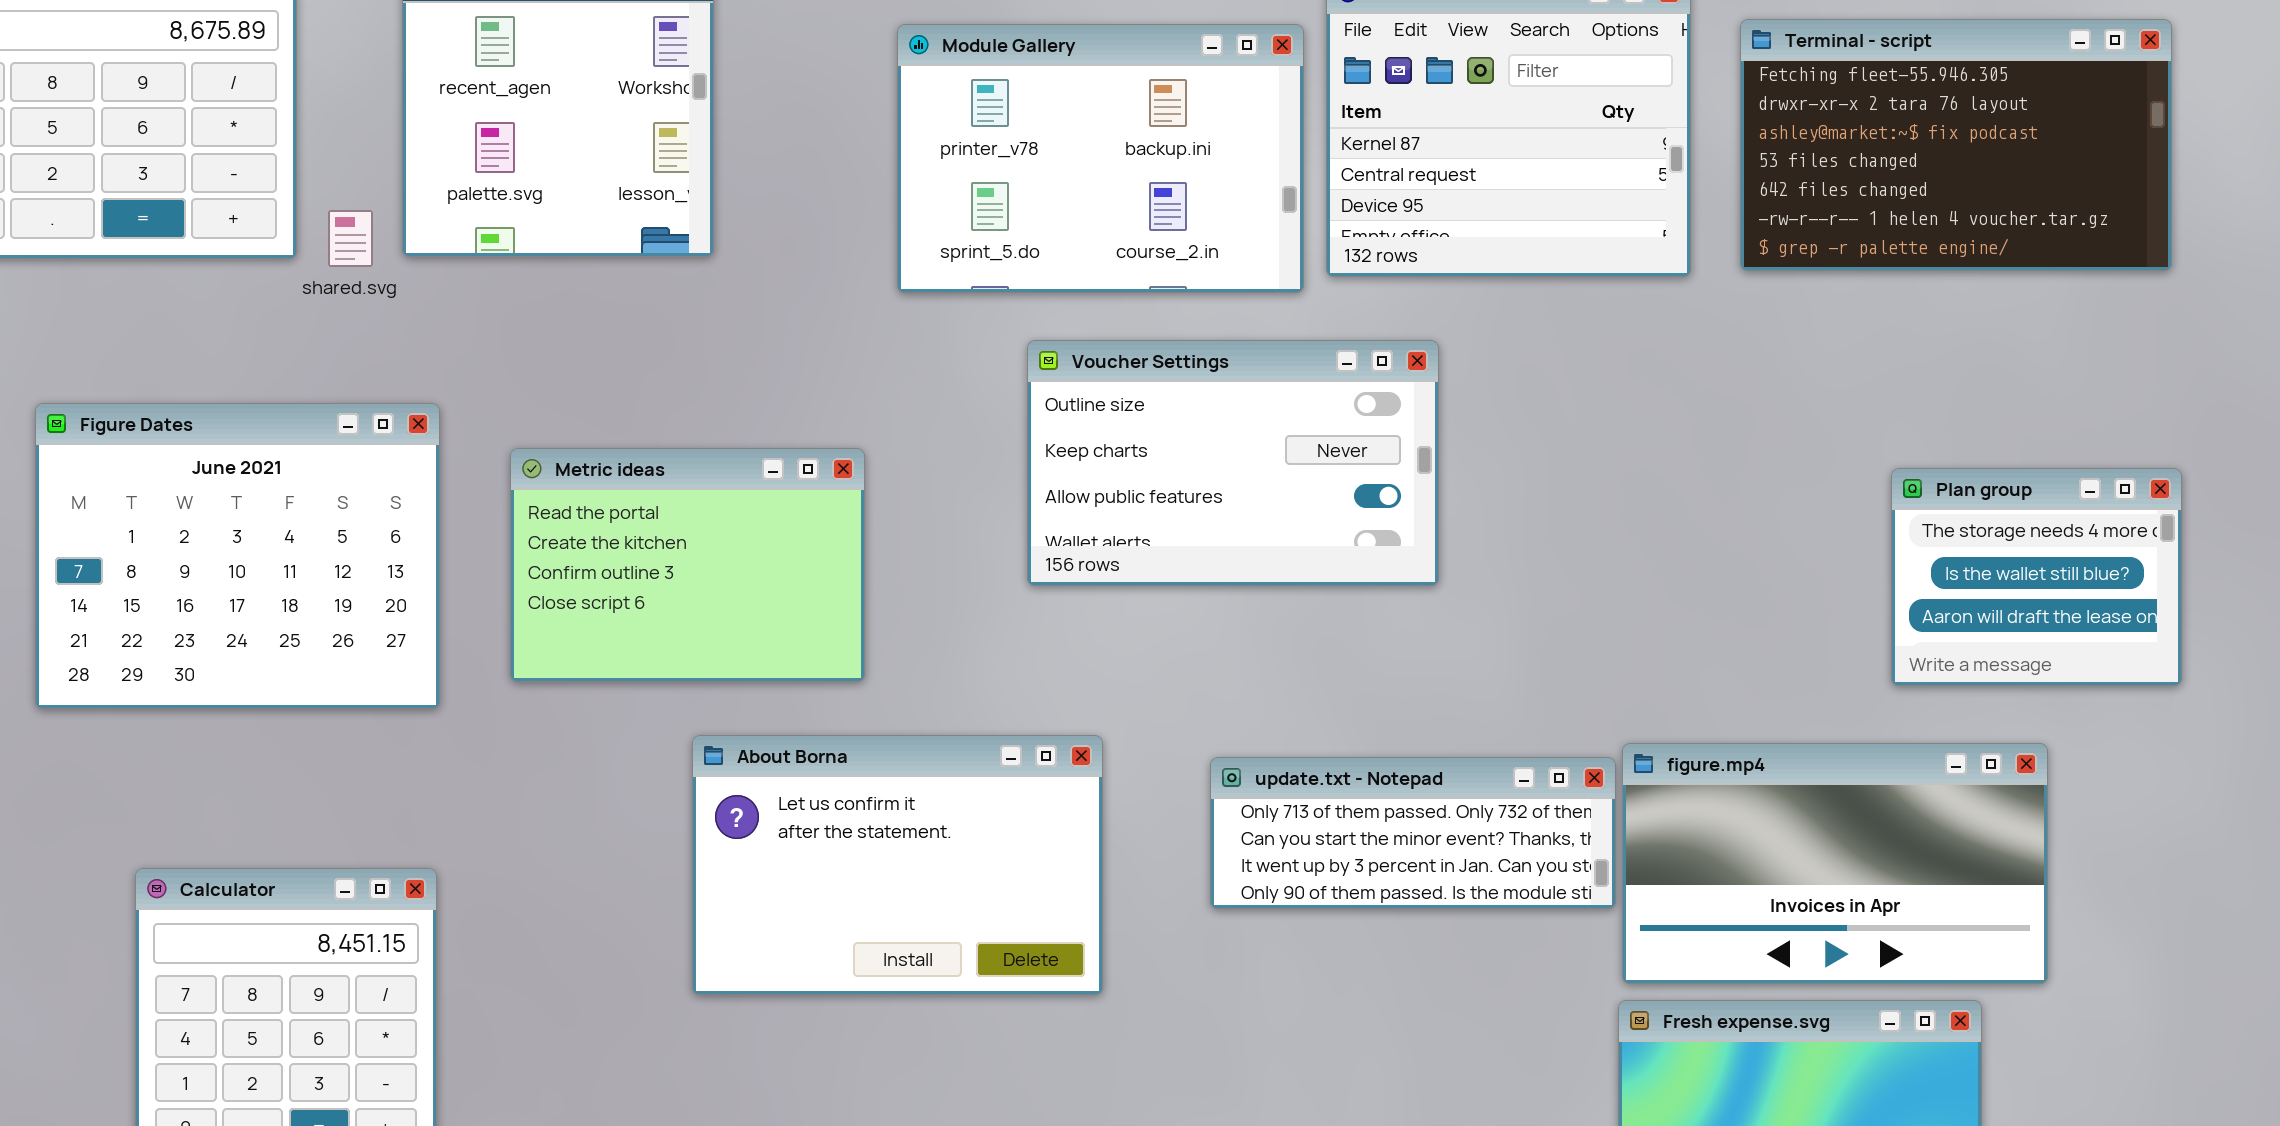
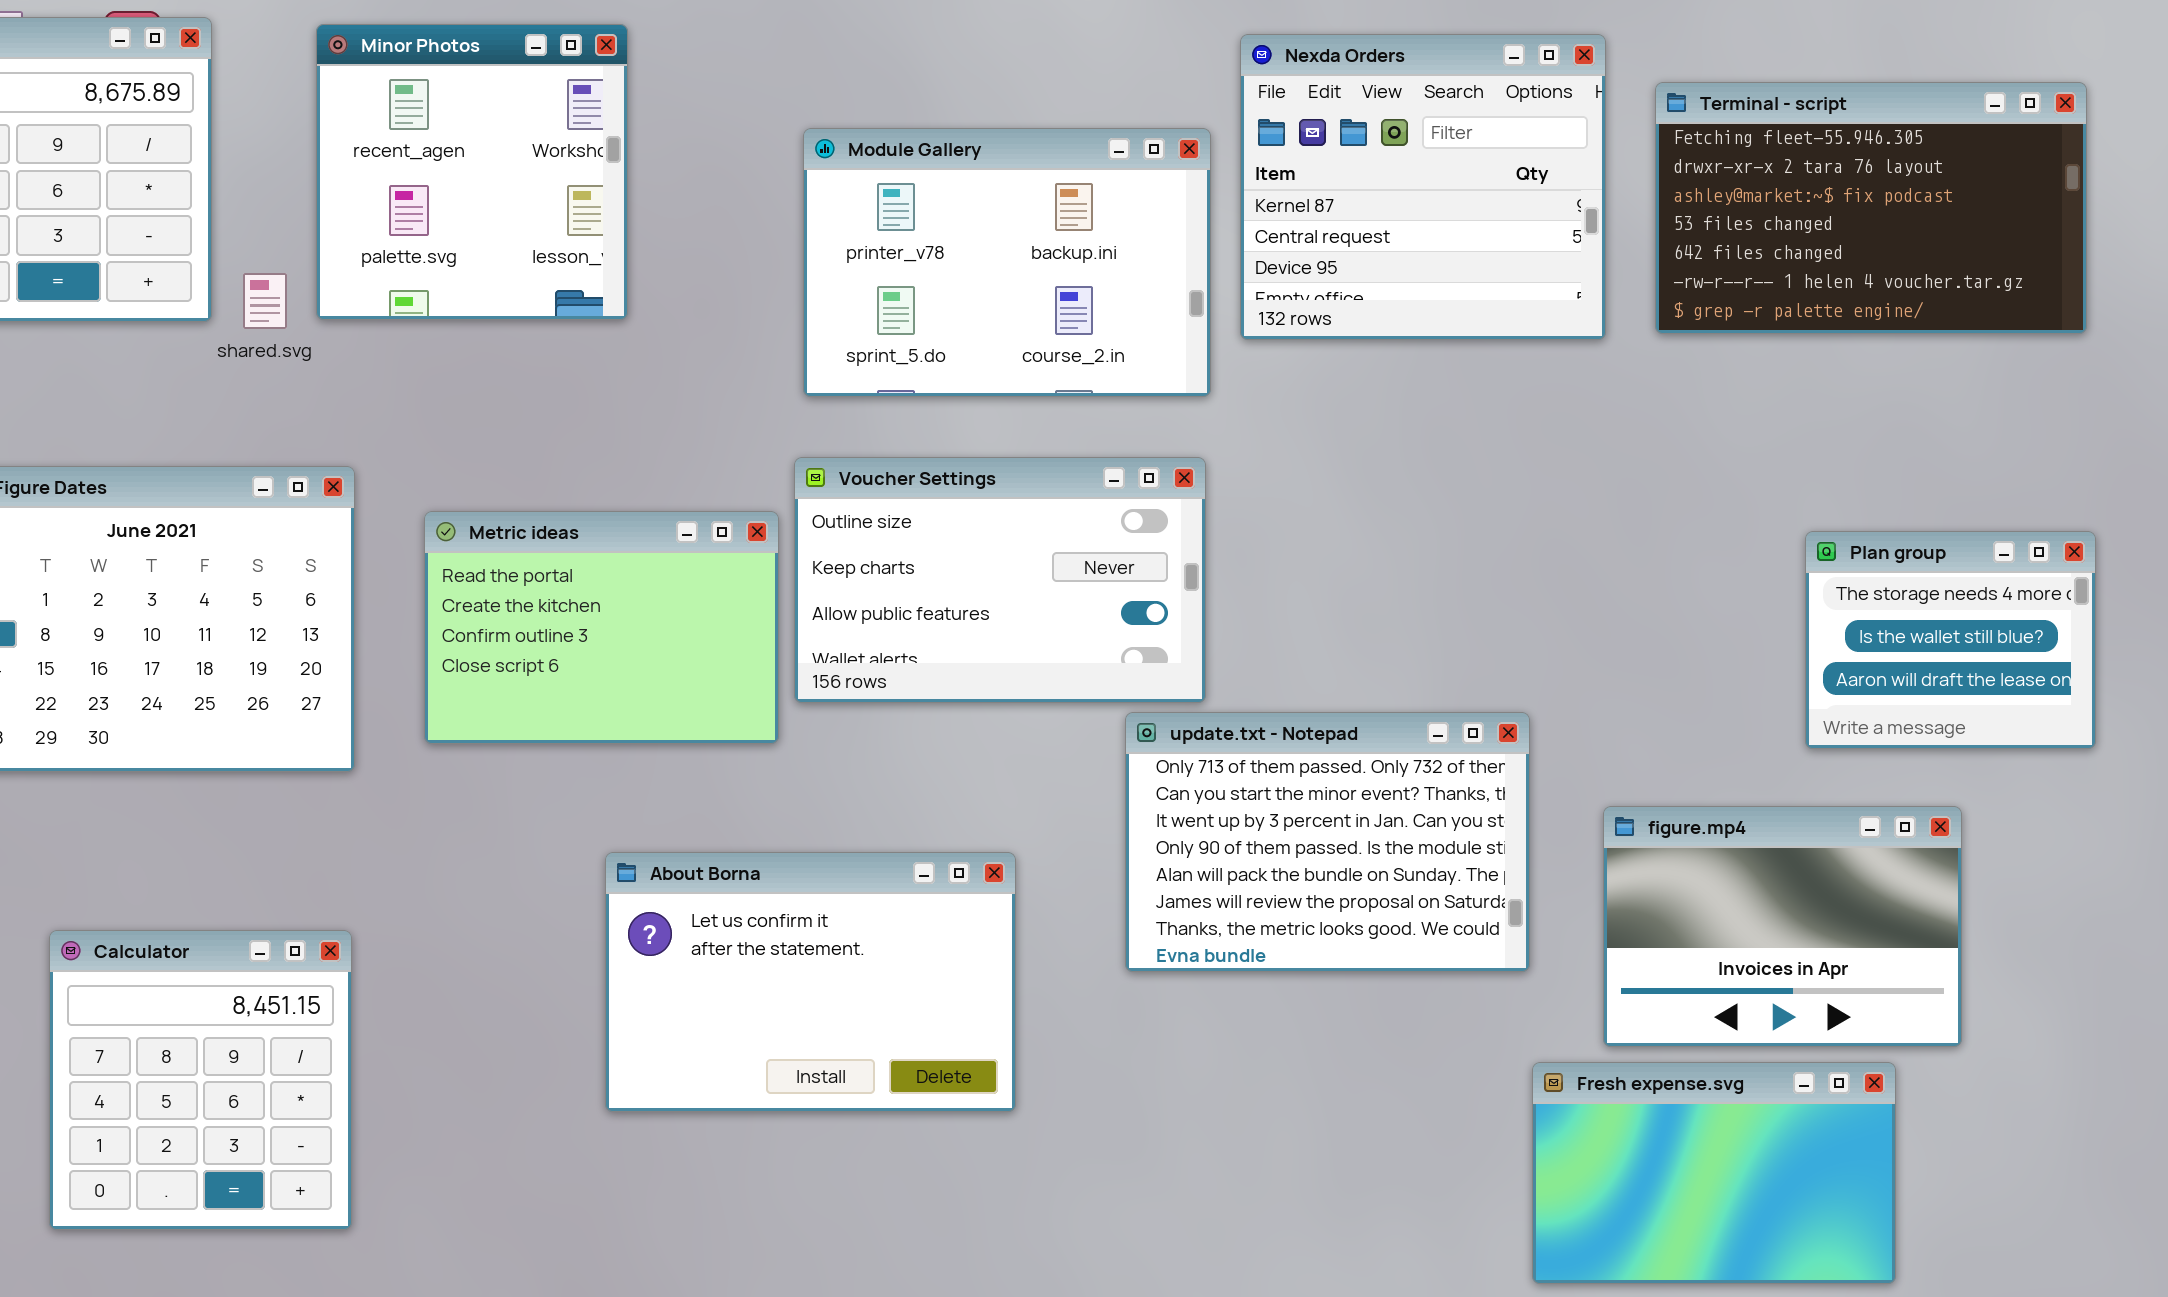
Module Gallery: [897,24,1304,293] -> [803,128,1211,397], moved
Voucher Settings: [1027,340,1439,586] -> [794,457,1206,703], moved
About Borna: [692,735,1103,995] -> [605,852,1016,1112], moved
figure.mp4: [1622,743,2048,984] -> [1603,806,1962,1047], resized
update.txt - Notepad: [1210,757,1616,909] -> [1125,712,1530,972], resized

